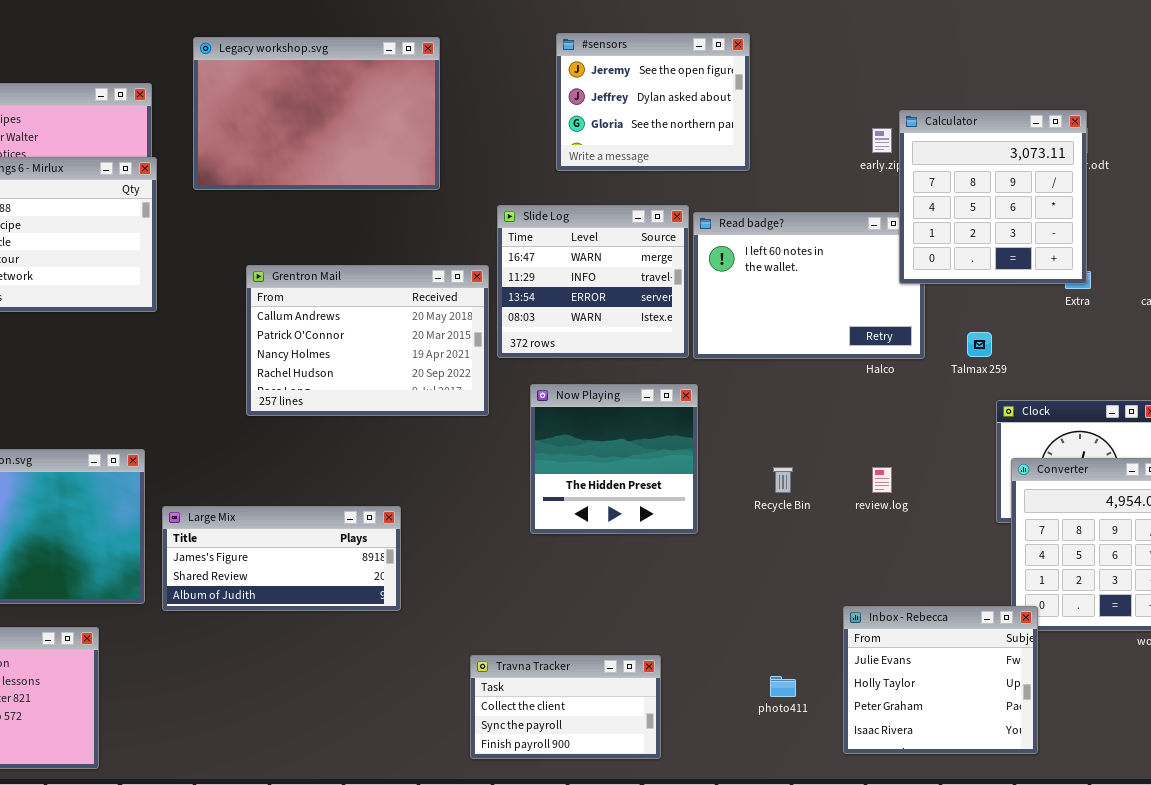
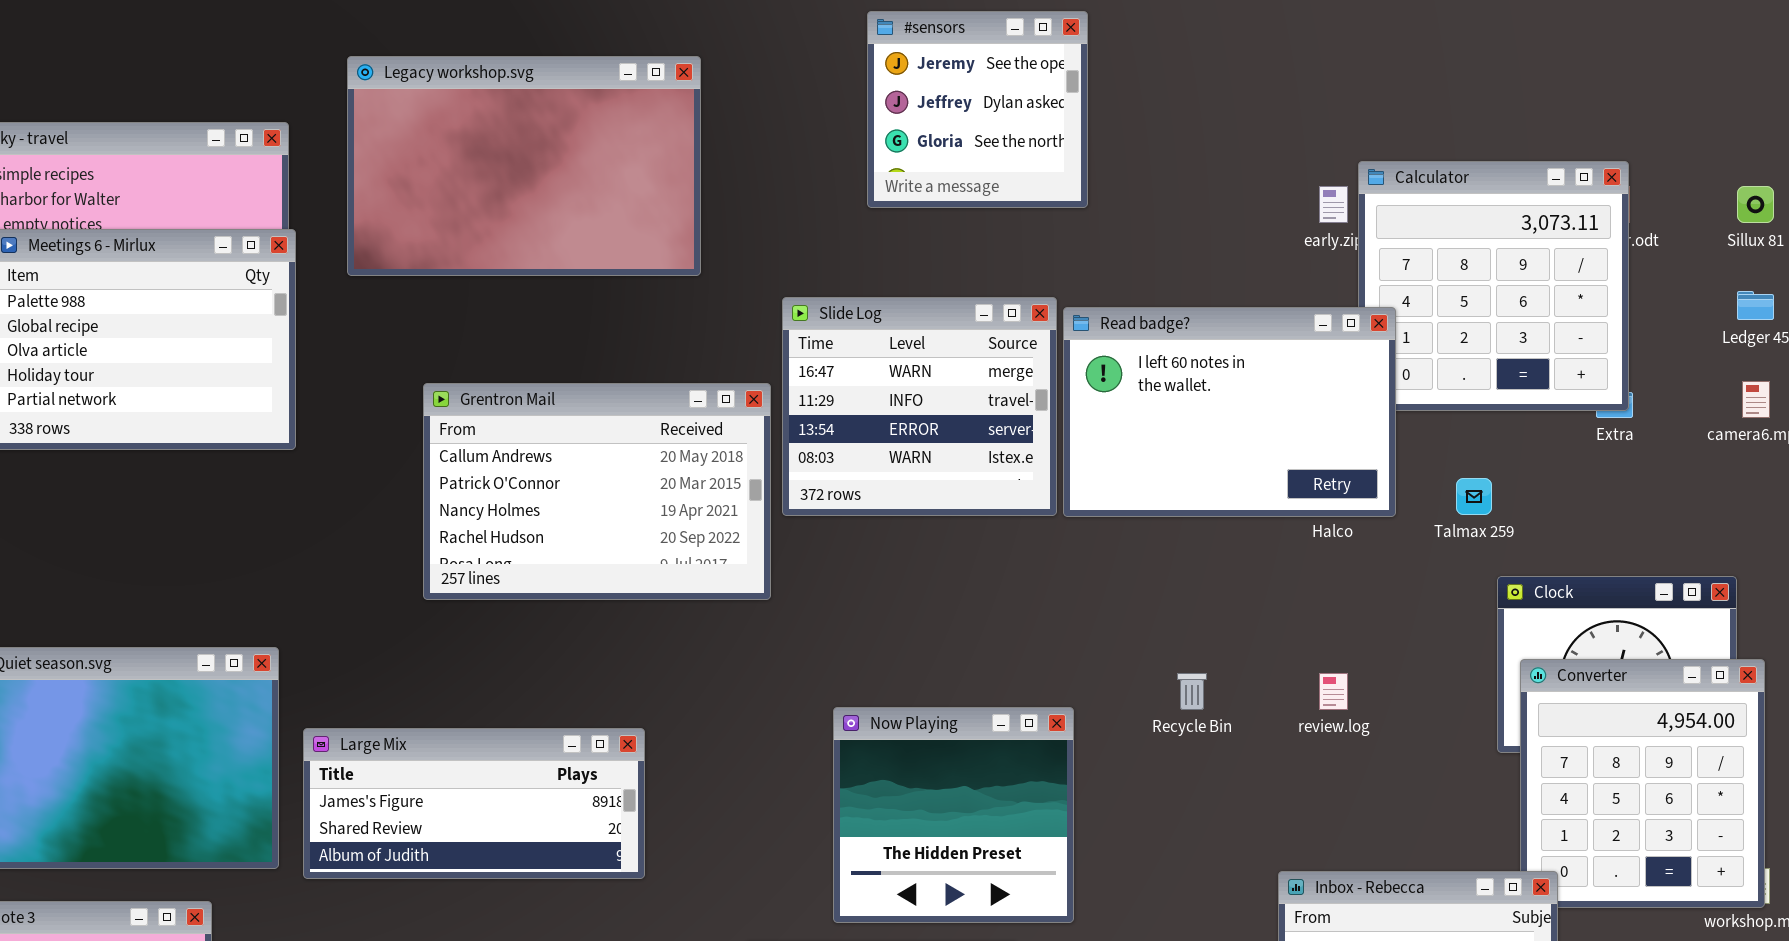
#sensors: [556,33,750,171] -> [867,11,1088,208], moved, resized
Read badge?: [693,212,925,359] -> [1063,307,1396,517], raised
Now Playing: [530,384,698,534] -> [833,707,1074,923], moved

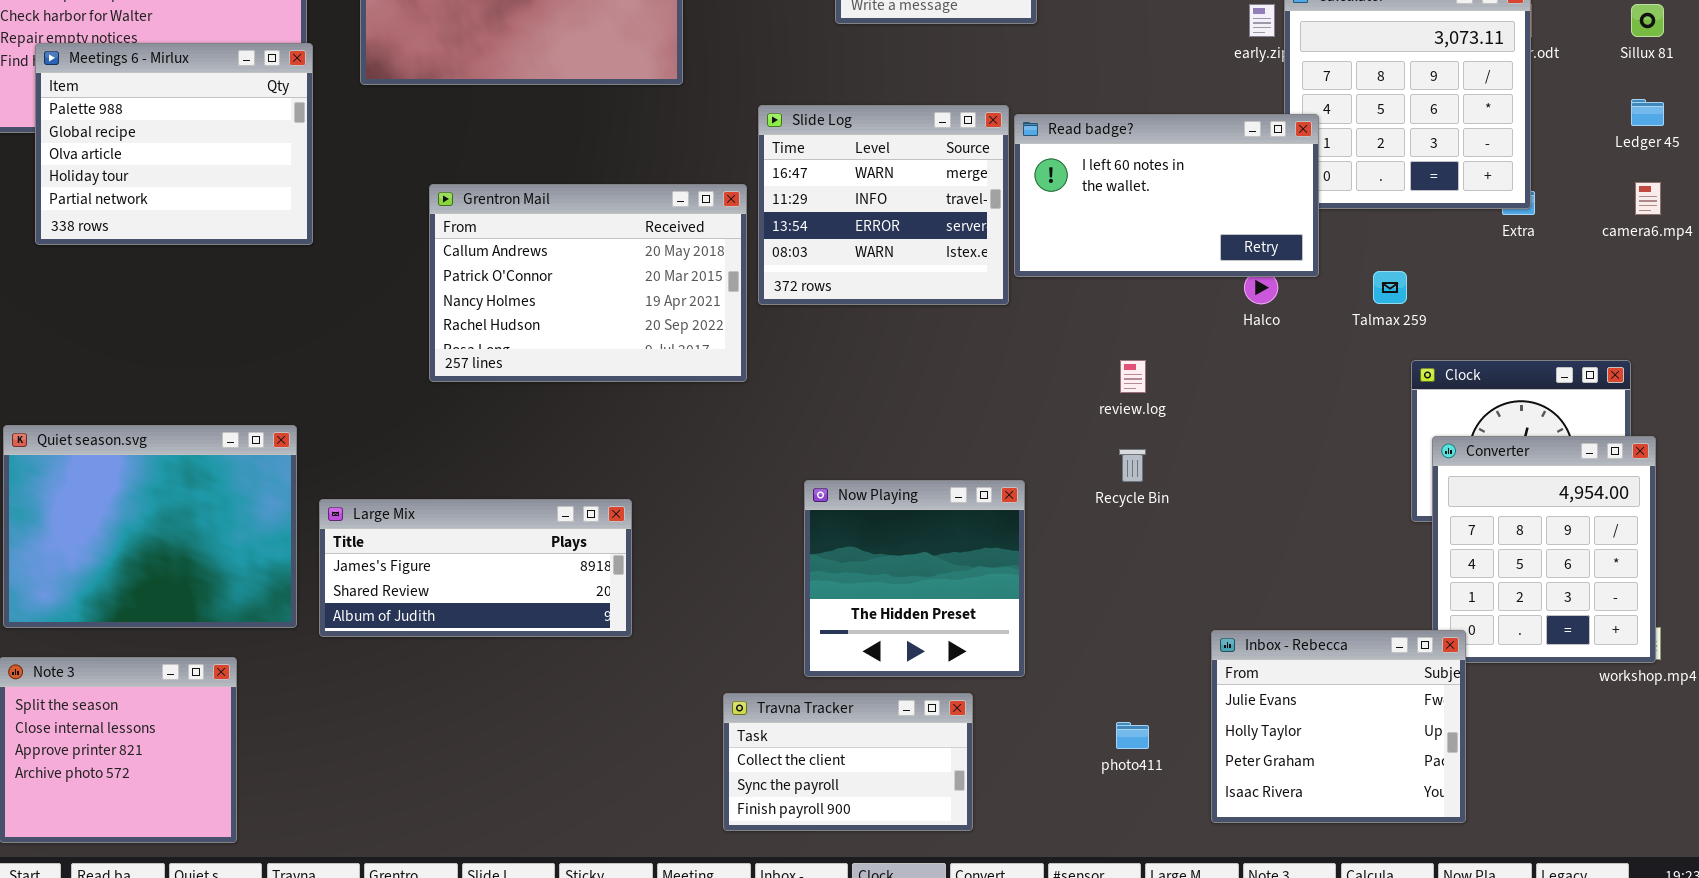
Read badge?: [1063,307,1396,517] -> [1014,114,1319,277], resized
review.log: [1319,673,1348,710] -> [1120,360,1146,393], moved

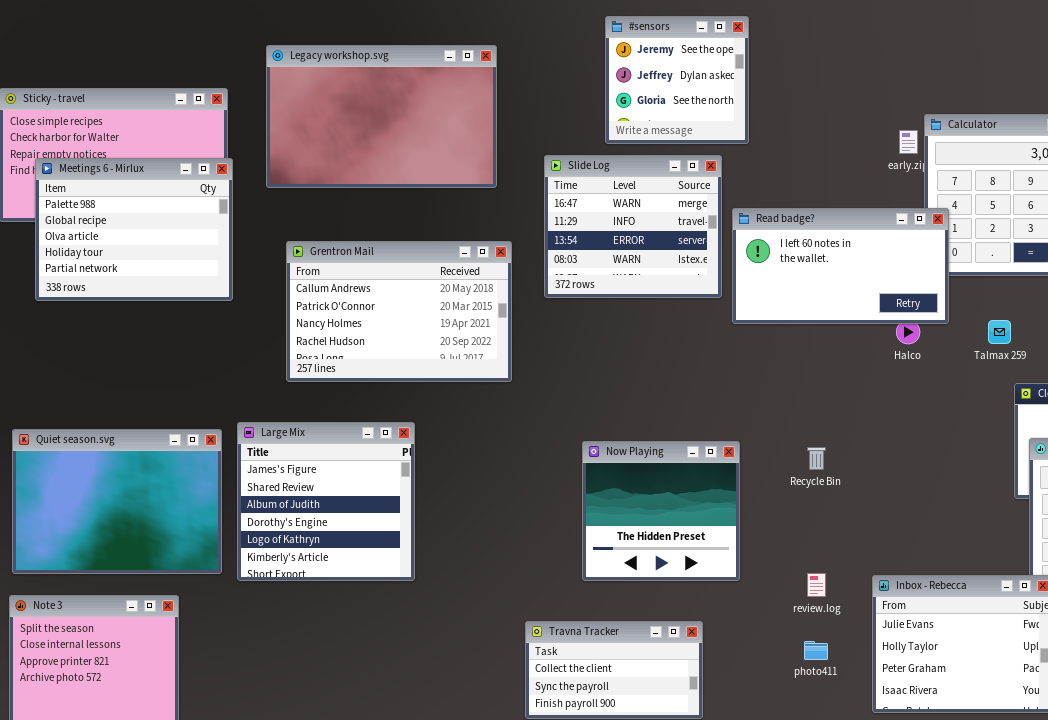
Slide Log: [758,105,1009,305] -> [544,155,722,298], moved
Grentron Mail: [429,184,747,382] -> [286,241,512,382], moved
review.log: [1120,360,1146,393] -> [807,573,826,597], moved
Now Playing: [804,480,1025,677] -> [582,441,740,581], moved
Large Mix: [319,499,632,637] -> [237,422,415,581], resized

